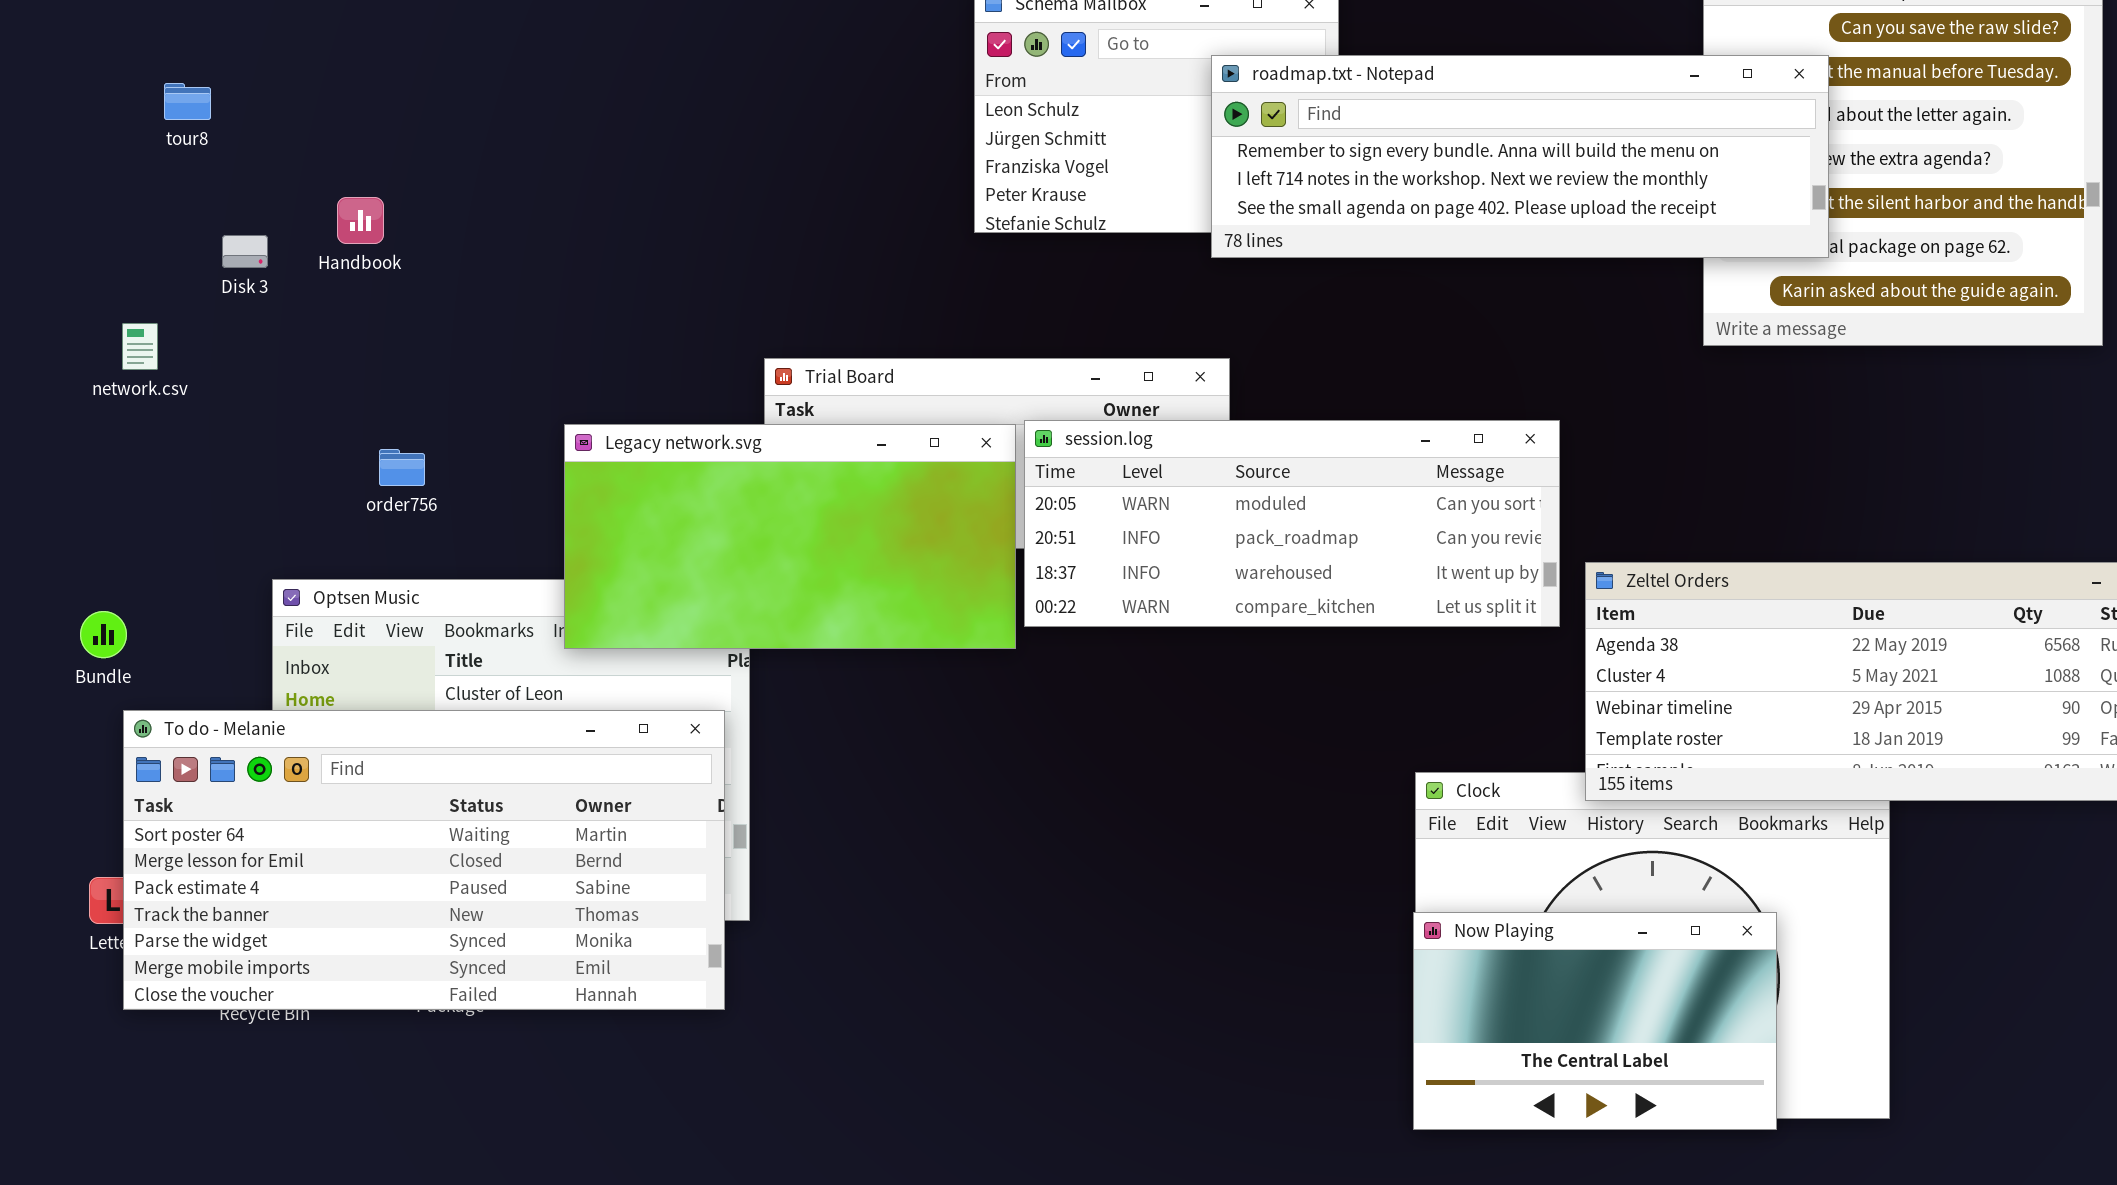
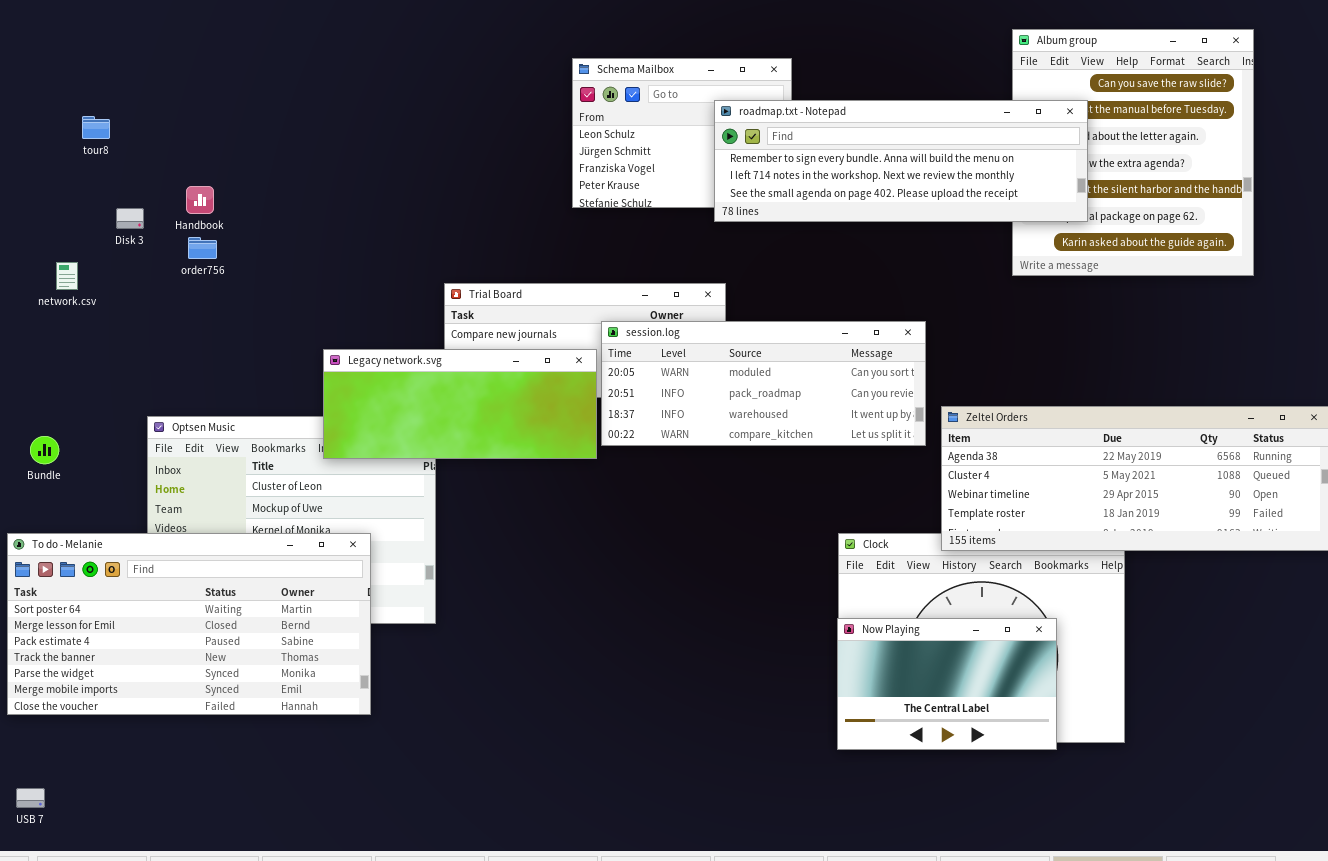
Legacy network.svg: [564,424,1016,649] -> [323,349,597,459], resized
order756: [379,449,425,486] -> [188,237,217,259], moved
To do - Melanie: [123,710,725,1010] -> [7,533,371,715], moved

